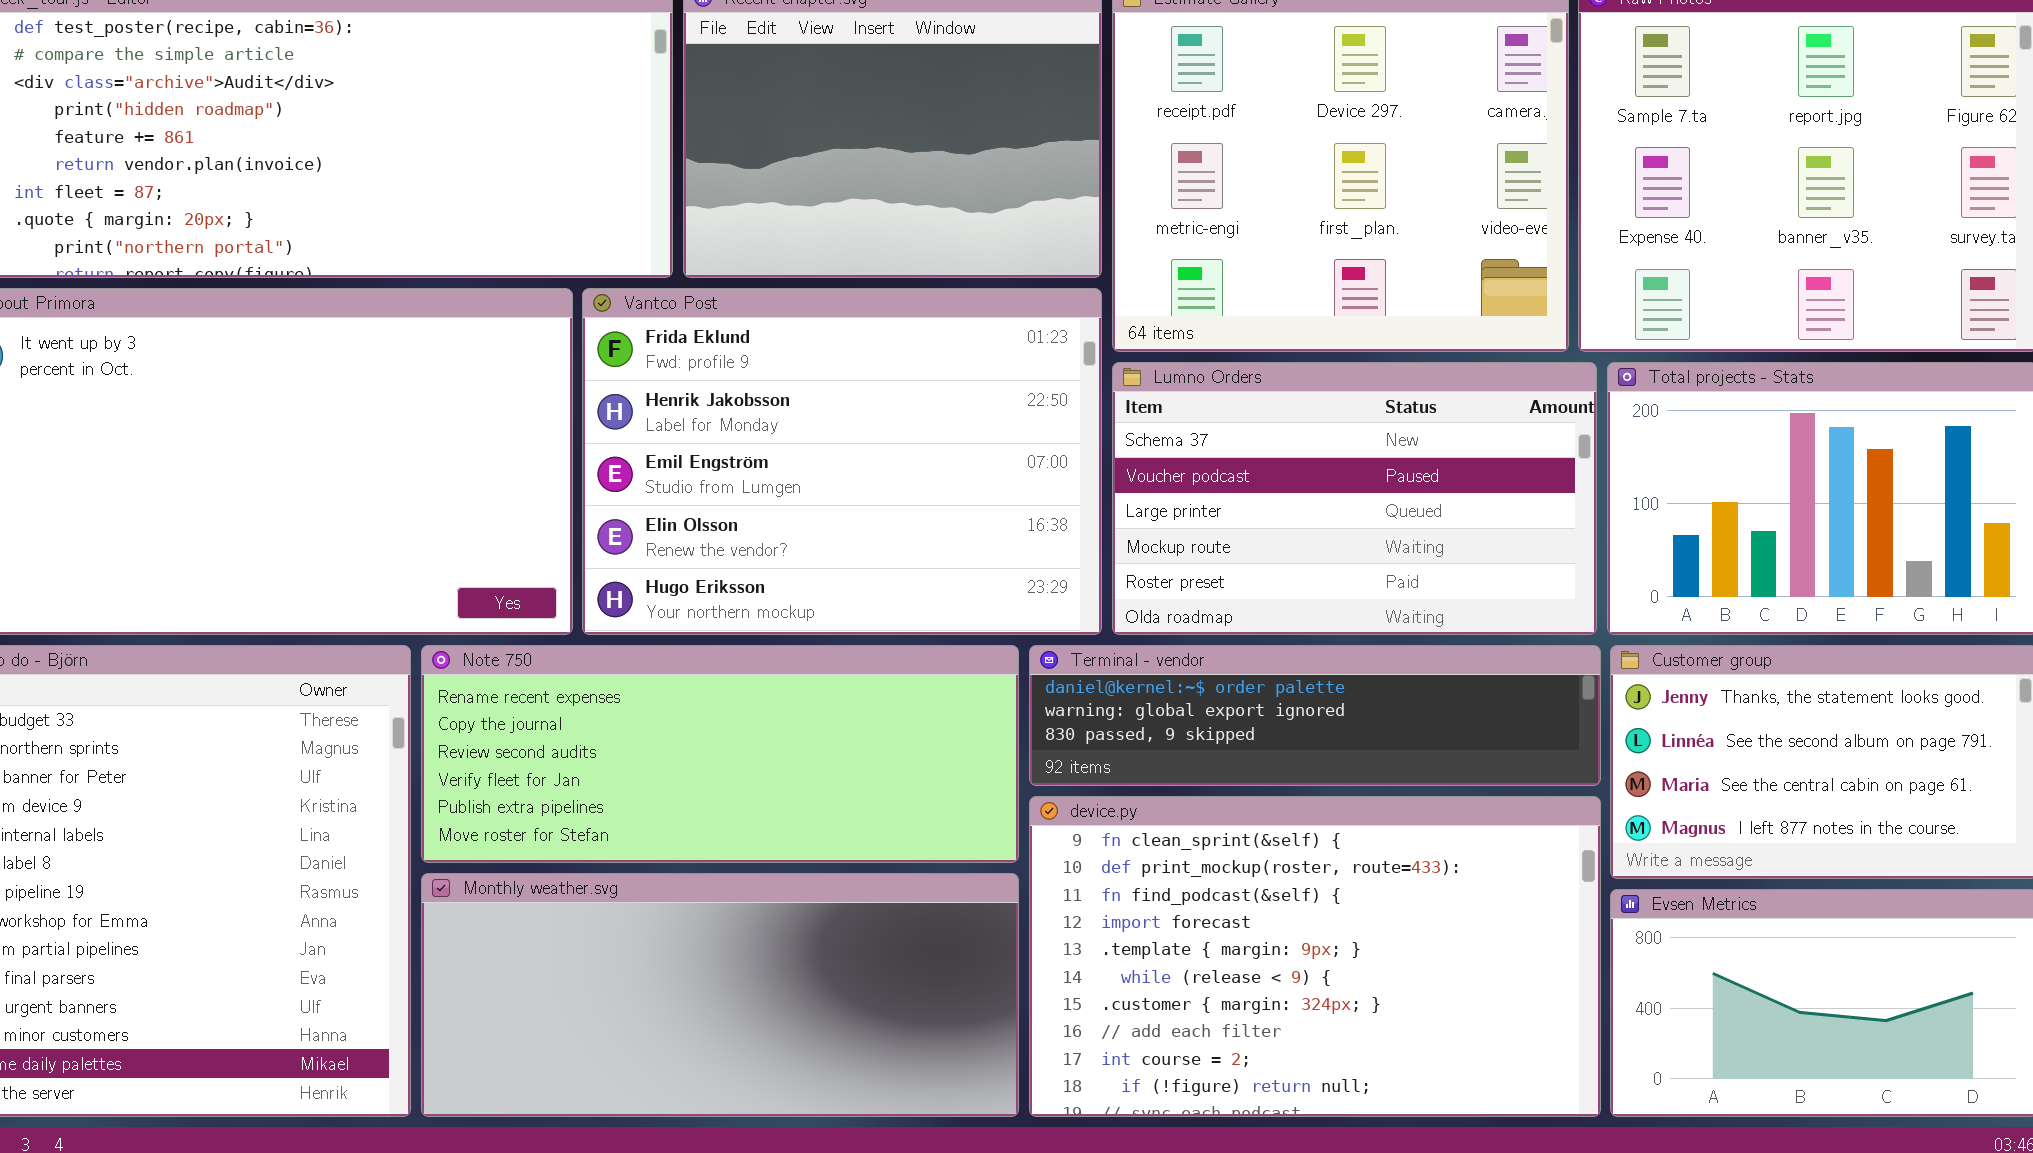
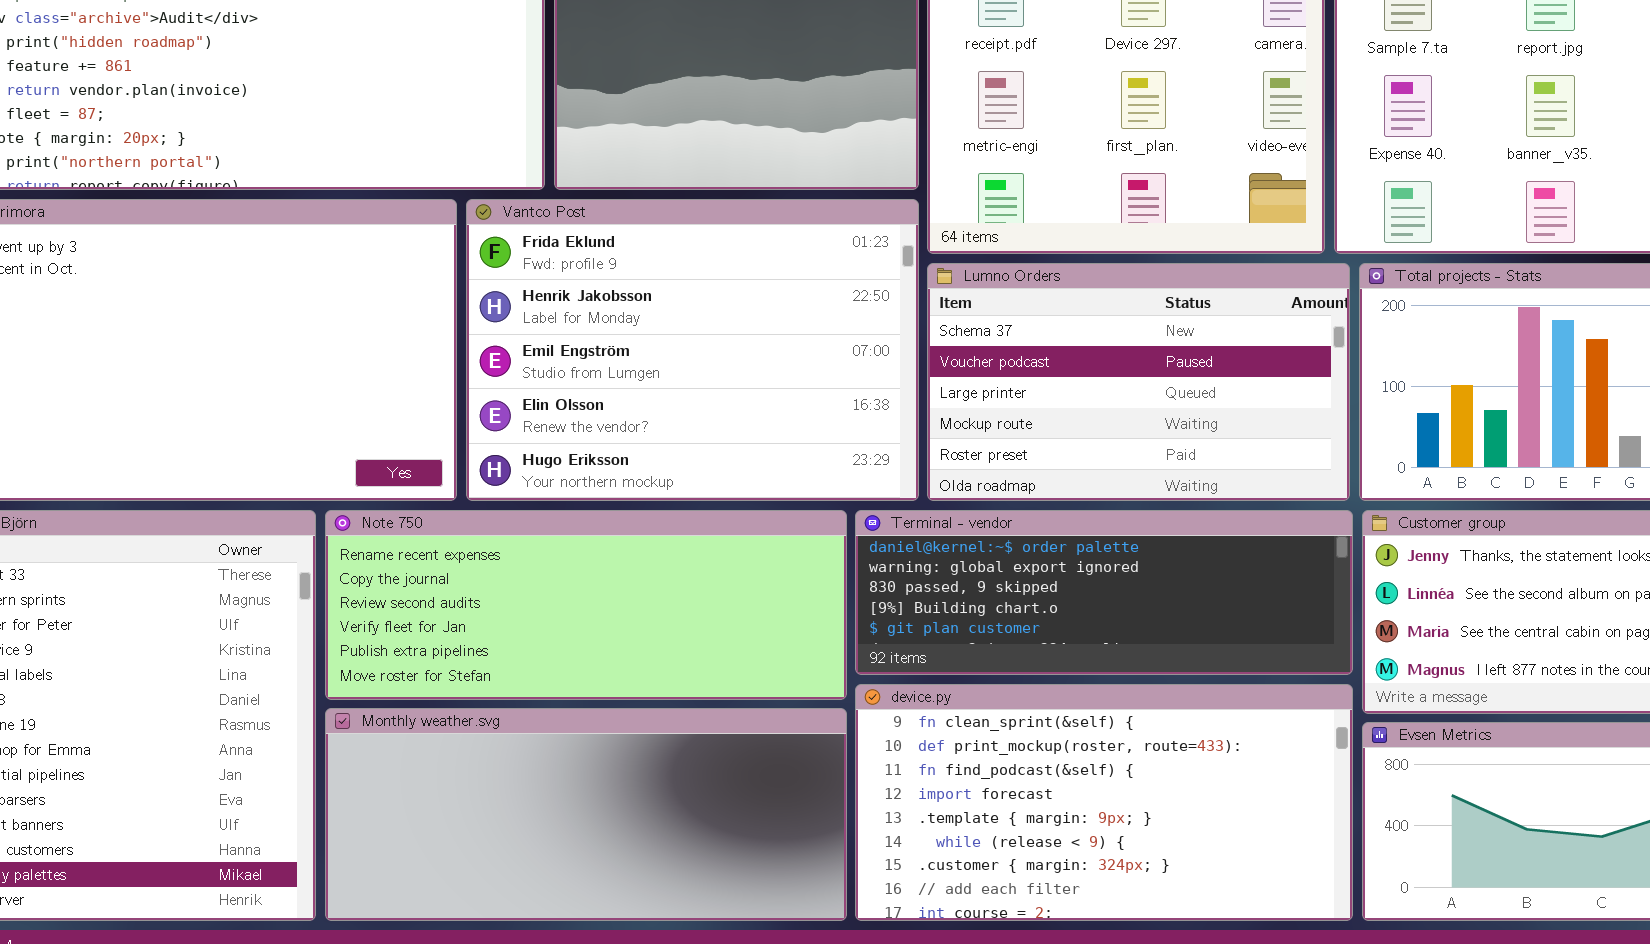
Terminal - vendor: [1029,645,1601,786] -> [855,510,1353,675], resized
device.py: [1029,796,1601,1117] -> [855,684,1353,921], resized

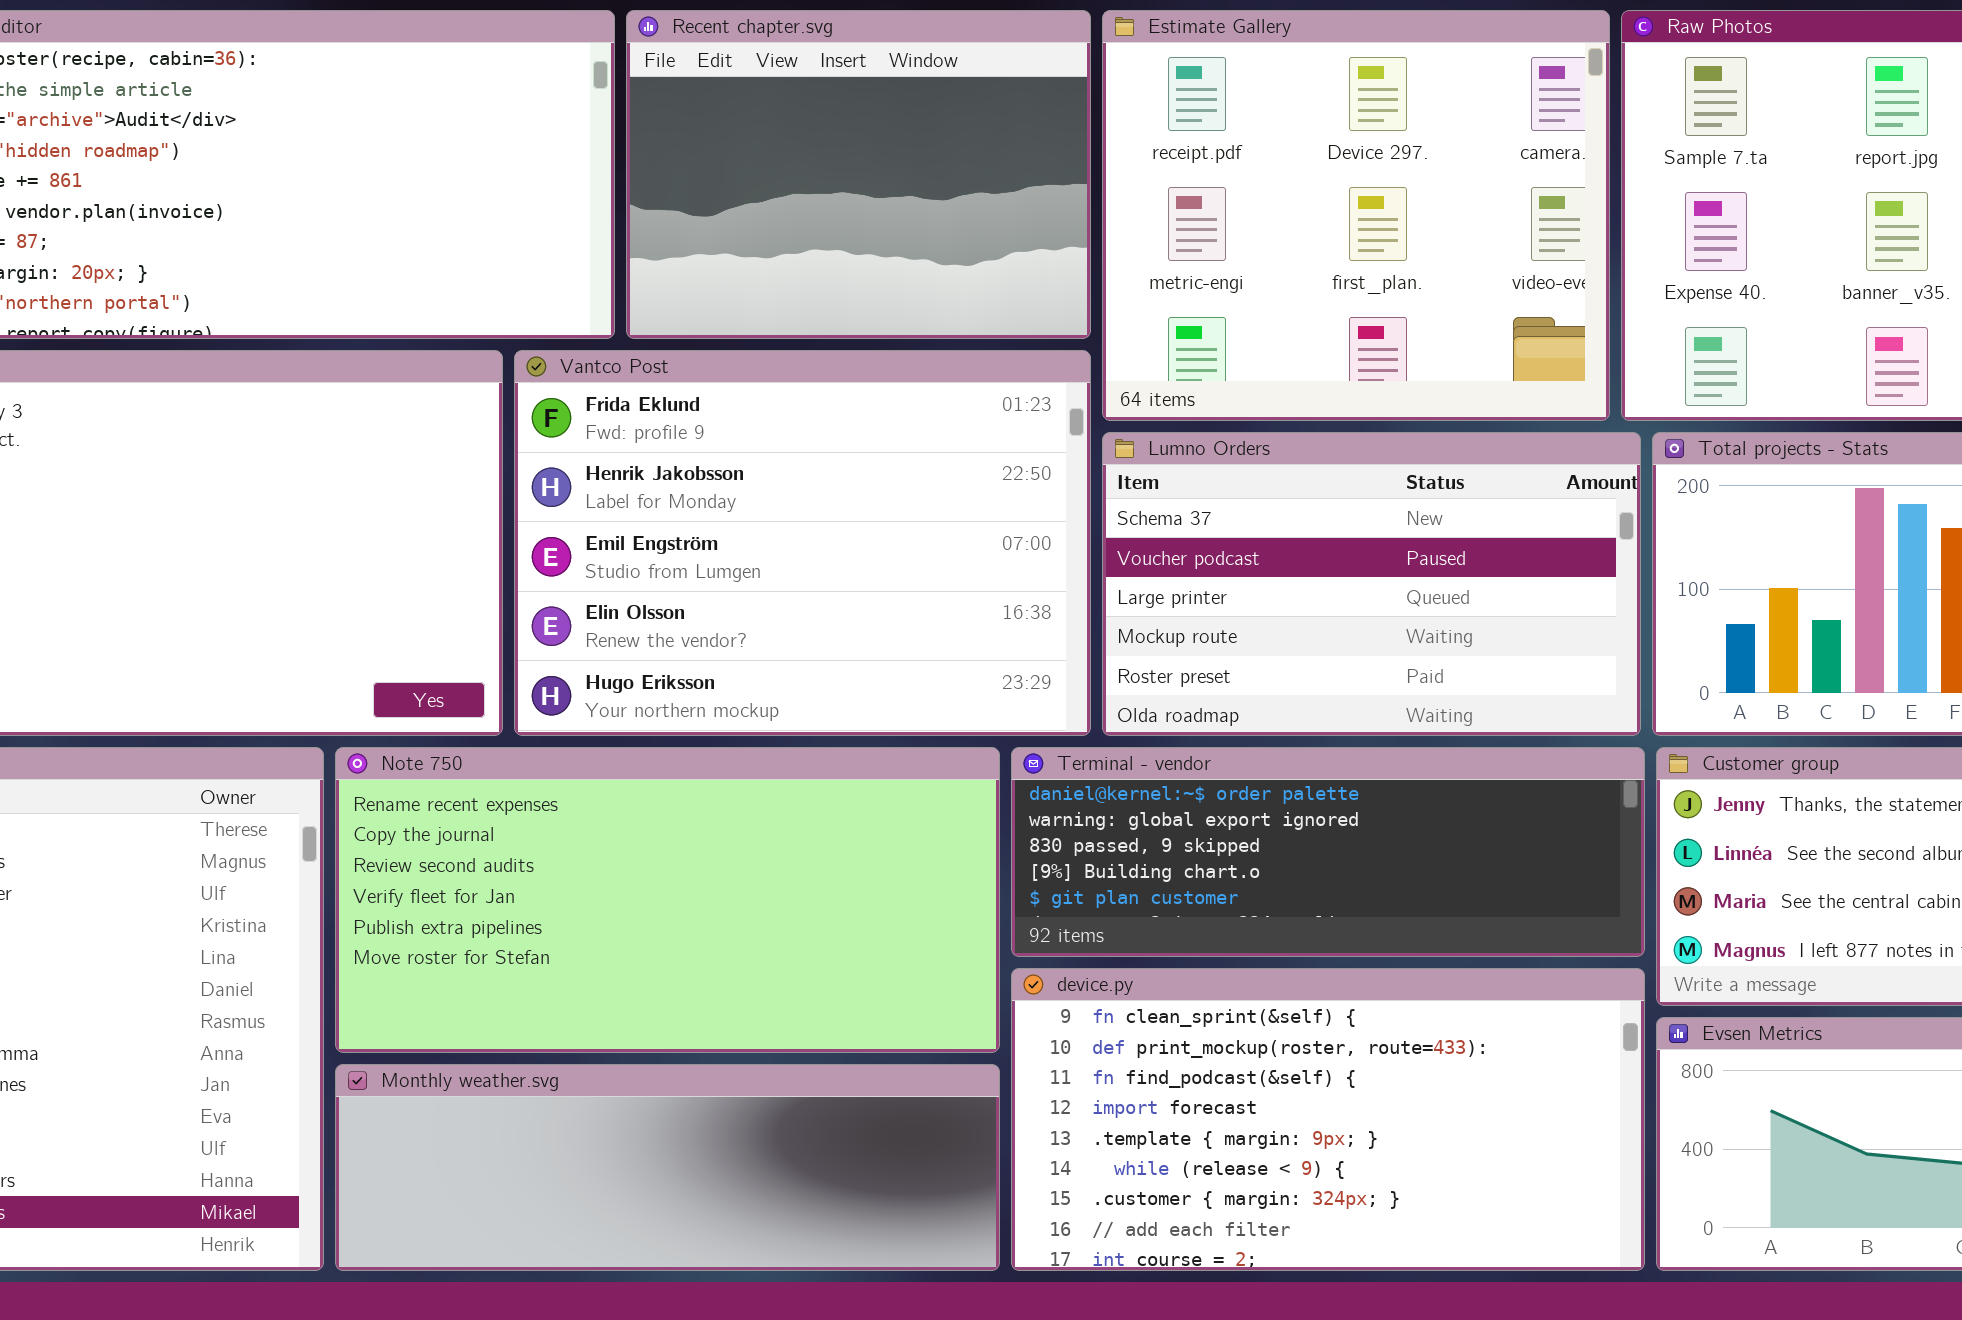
Note 750: [325,510,847,700] -> [335,747,1000,1053], resized
Monthly weather.svg: [325,708,847,921] -> [335,1064,1000,1271], resized

